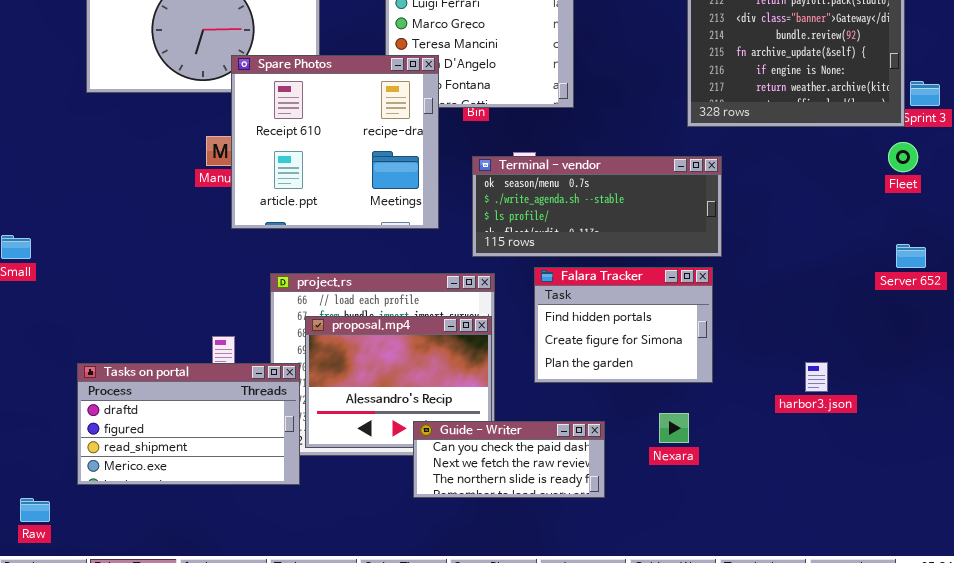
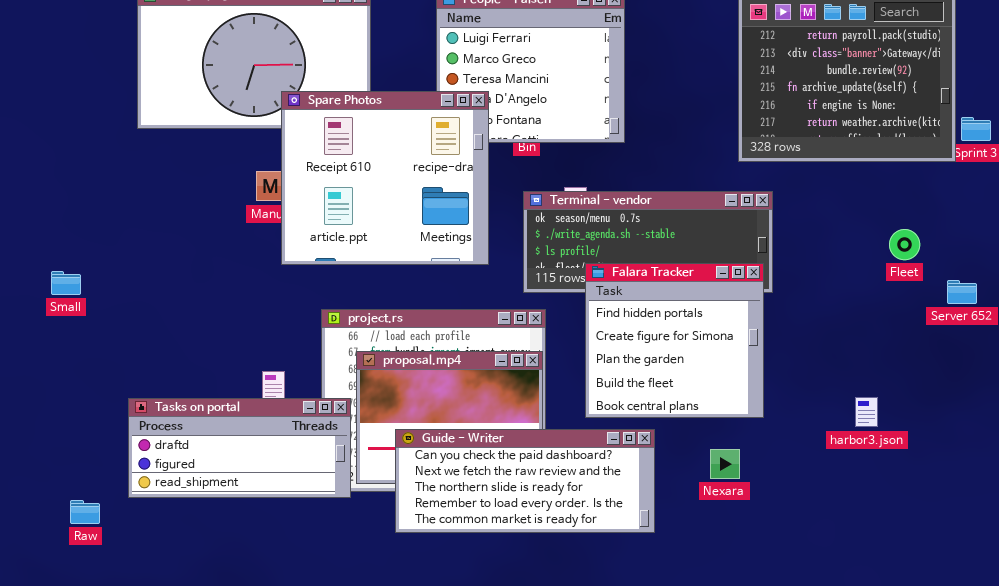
Fleet: [888,142,918,172] -> [889,229,920,260], moved
Falara Tracker: [534,267,713,383] -> [585,263,764,418], resized
Tasks on portal: [77,363,300,485] -> [128,398,351,498], resized
Guide - Writer: [413,421,605,498] -> [395,429,655,533], resized
Raw: [20,498,50,522] -> [70,500,100,524], moved

